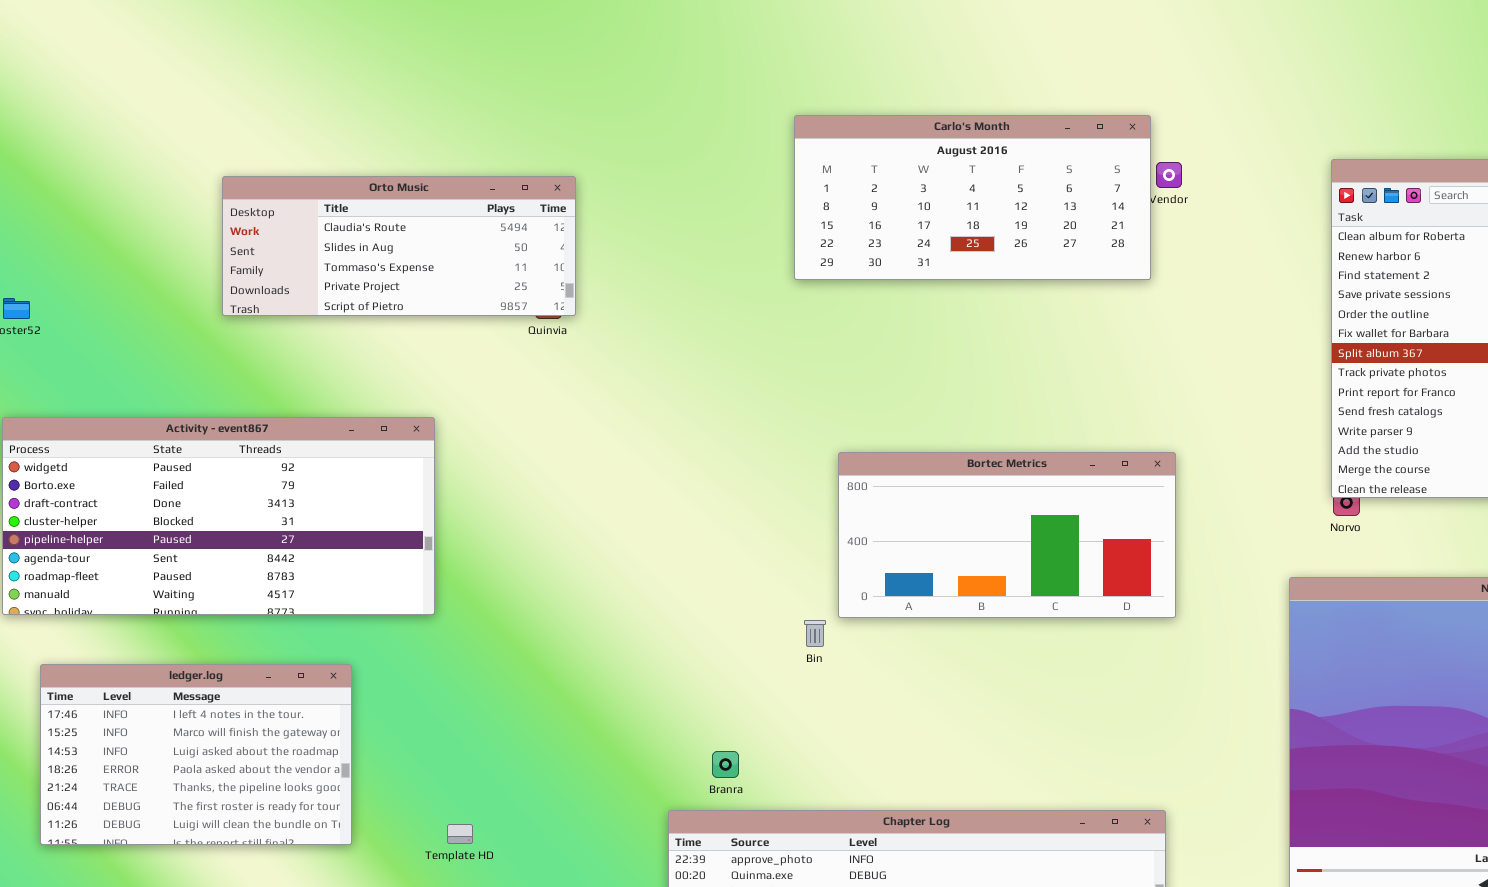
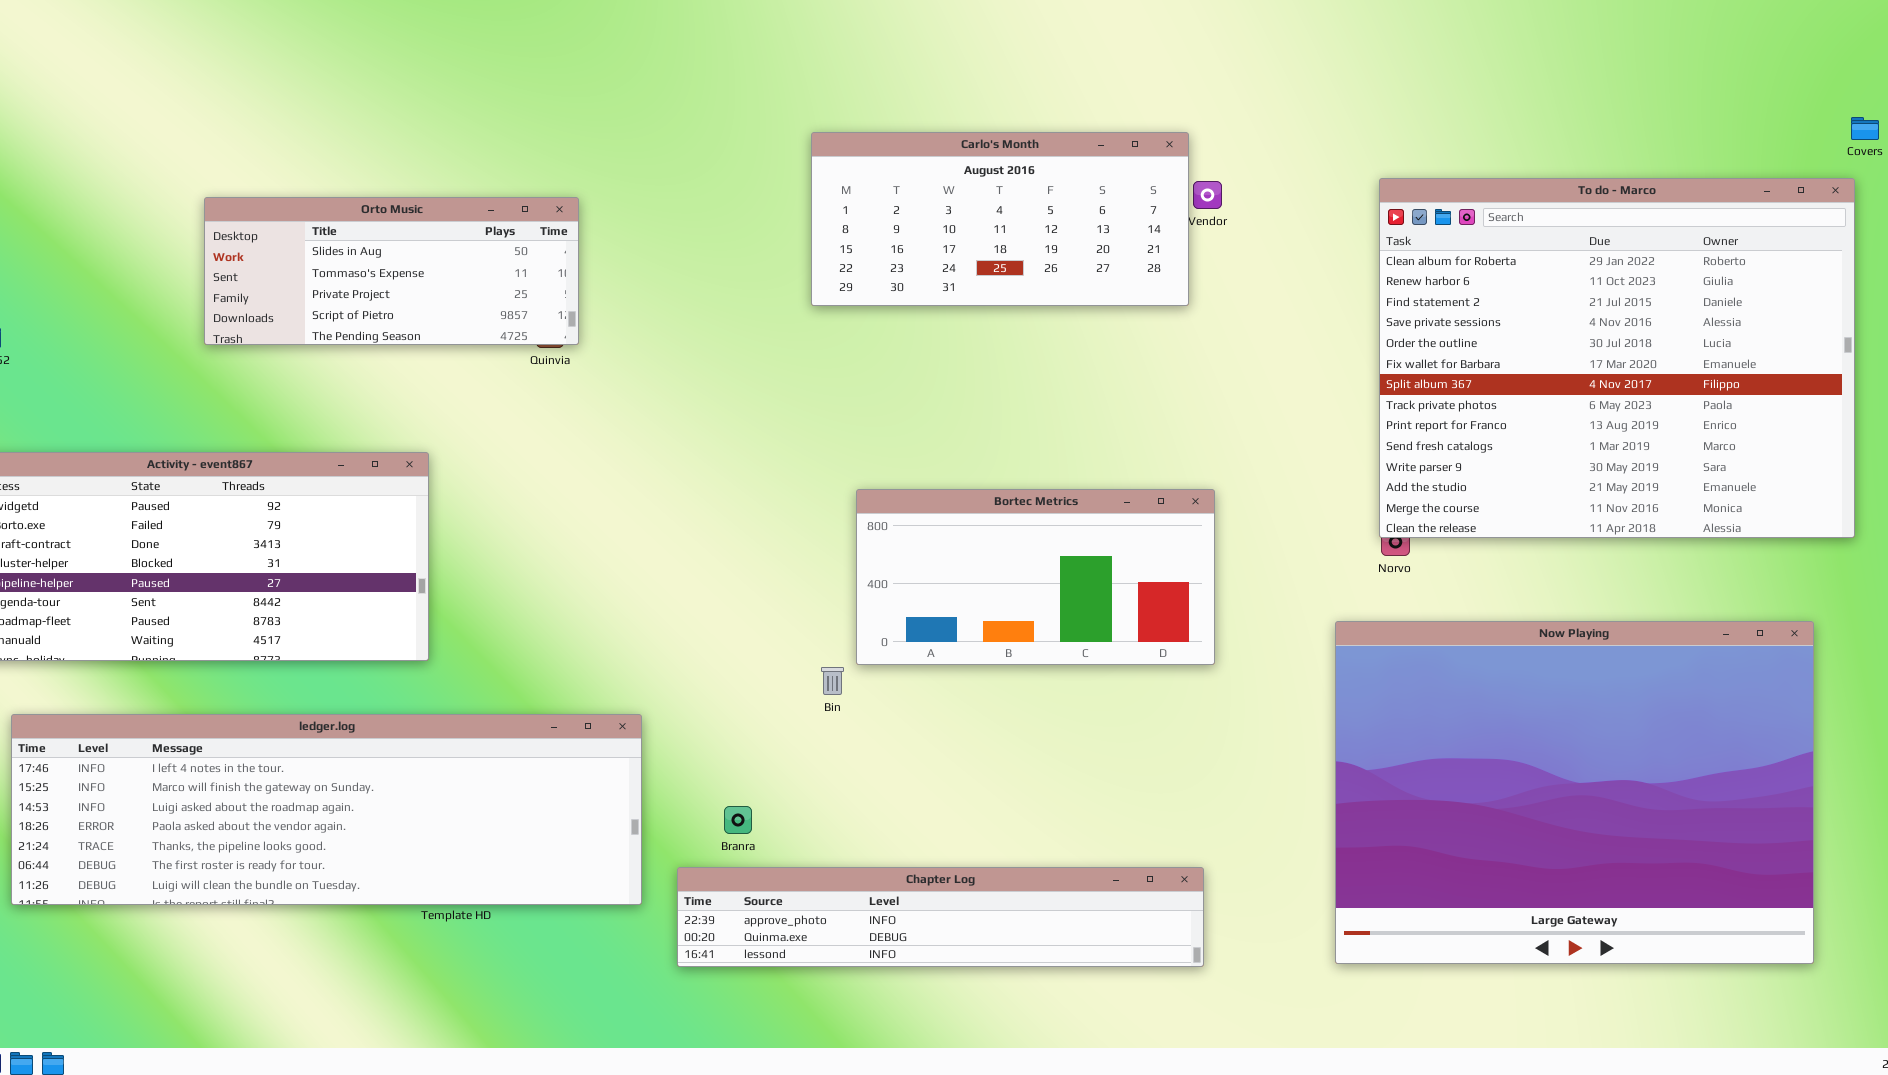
Orto Music: [222,176,576,316] -> [204,197,579,345], scrolled down 1 row
ledger.log: [40,664,352,845] -> [11,714,642,905], resized

